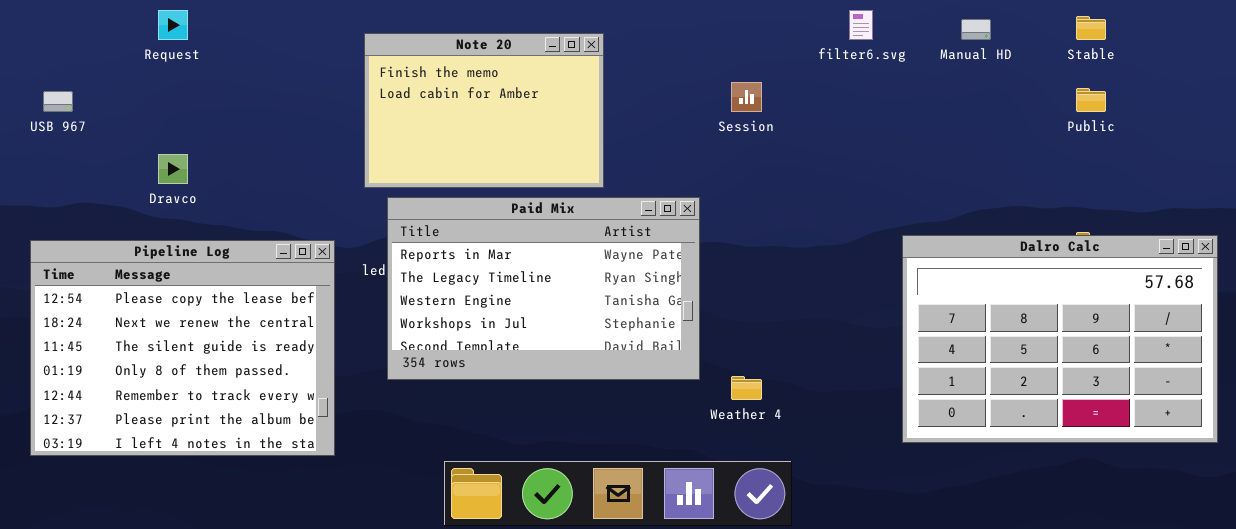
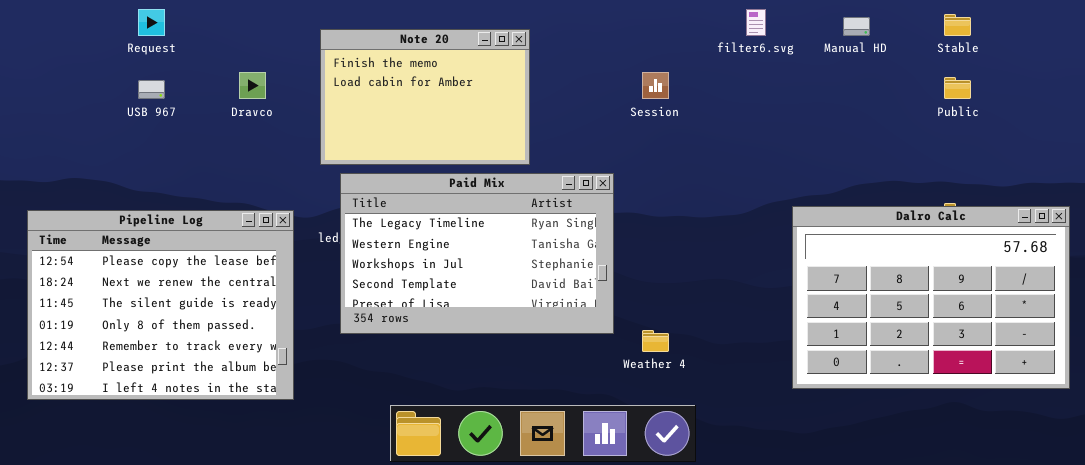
USB 967: [43,91,73,112] -> [138,80,165,99], moved
Dravco: [158,154,188,184] -> [239,72,266,99], moved
Paid Mix: [387,197,700,380] -> [340,173,614,334], scrolled down 1 row

